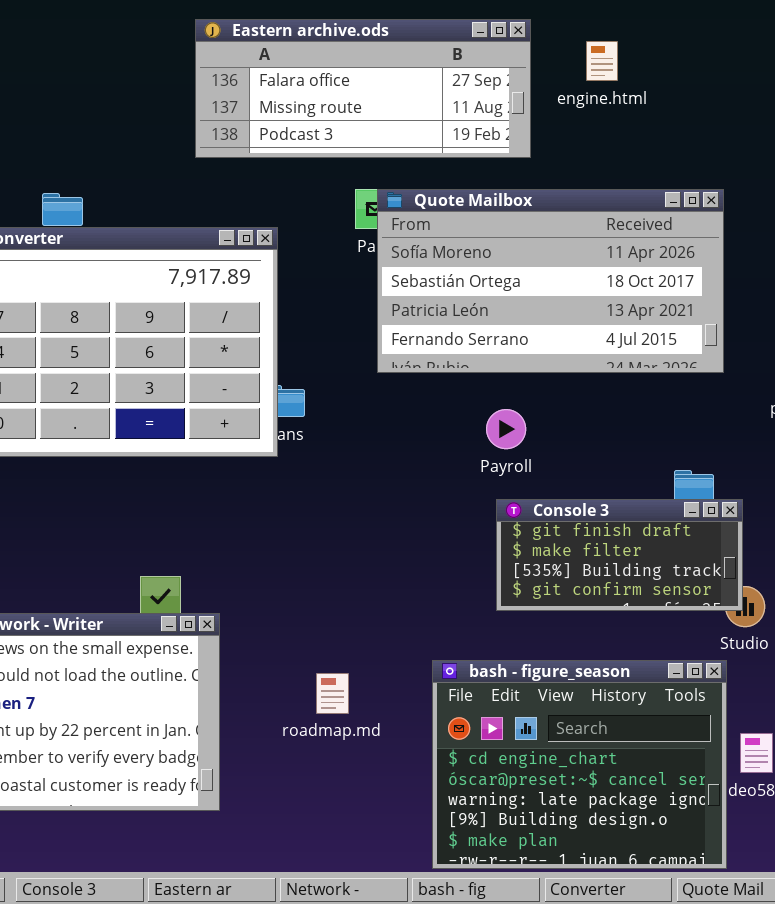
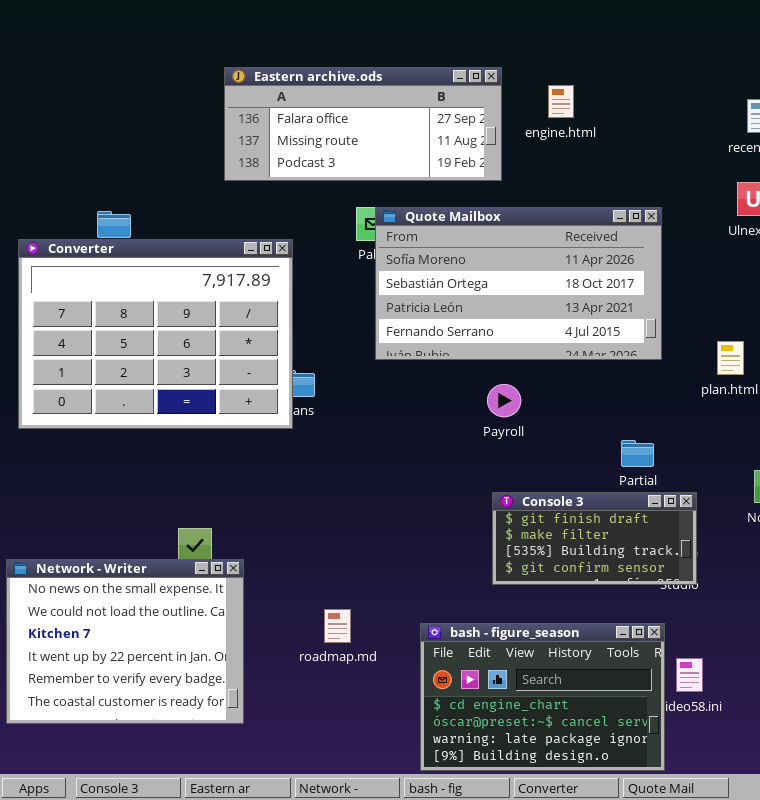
Payroll: [486,409,526,449] -> [487,384,521,417], moved
Console 3: [496,499,743,611] -> [492,492,697,585], moved
bash - figure_season: [432,660,727,869] -> [420,623,665,771], resized

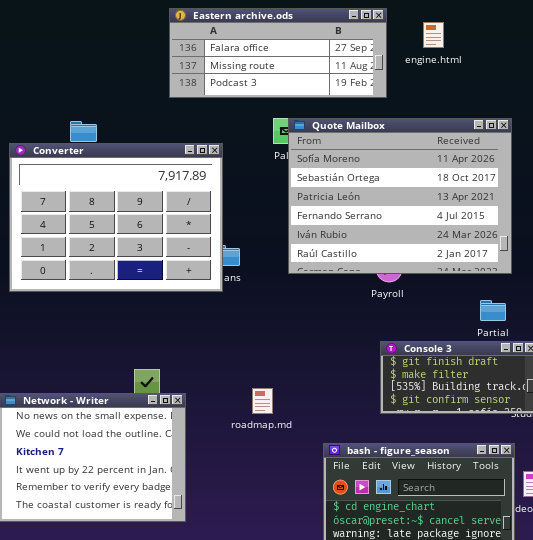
Quote Mailbox: [375,207,662,360] -> [288,118,512,274], resized
roadmap.md: [324,609,351,643] -> [252,388,273,414], moved

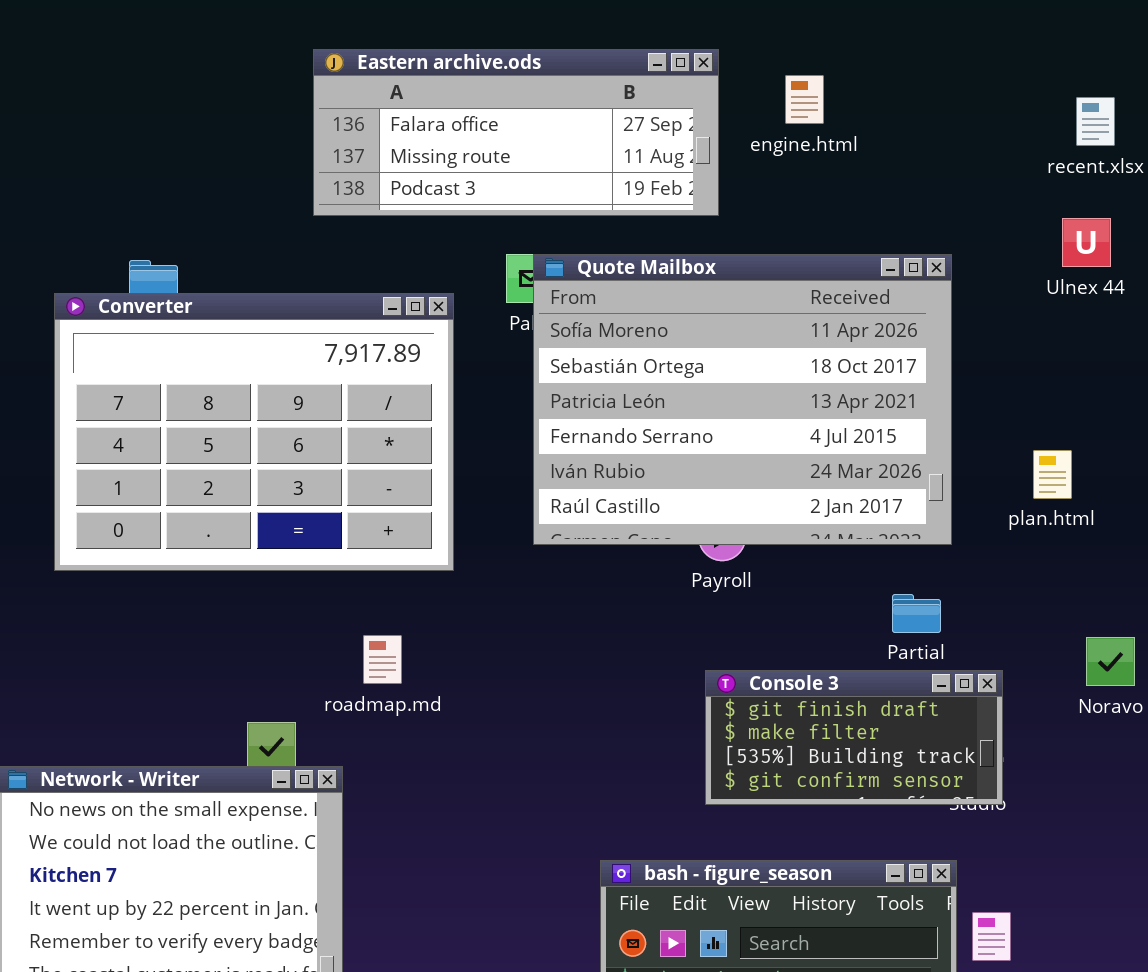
Converter: [9,143,223,292] -> [54,293,454,571], moved
roadmap.md: [252,388,273,414] -> [363,635,402,684], moved

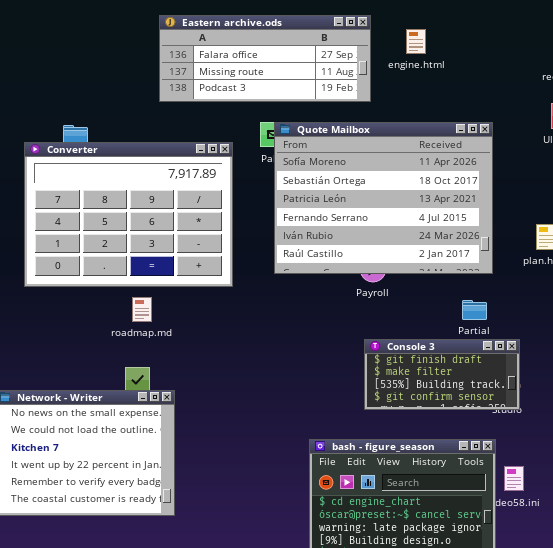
roadmap.md: [363,635,402,684] -> [132,297,152,322], moved

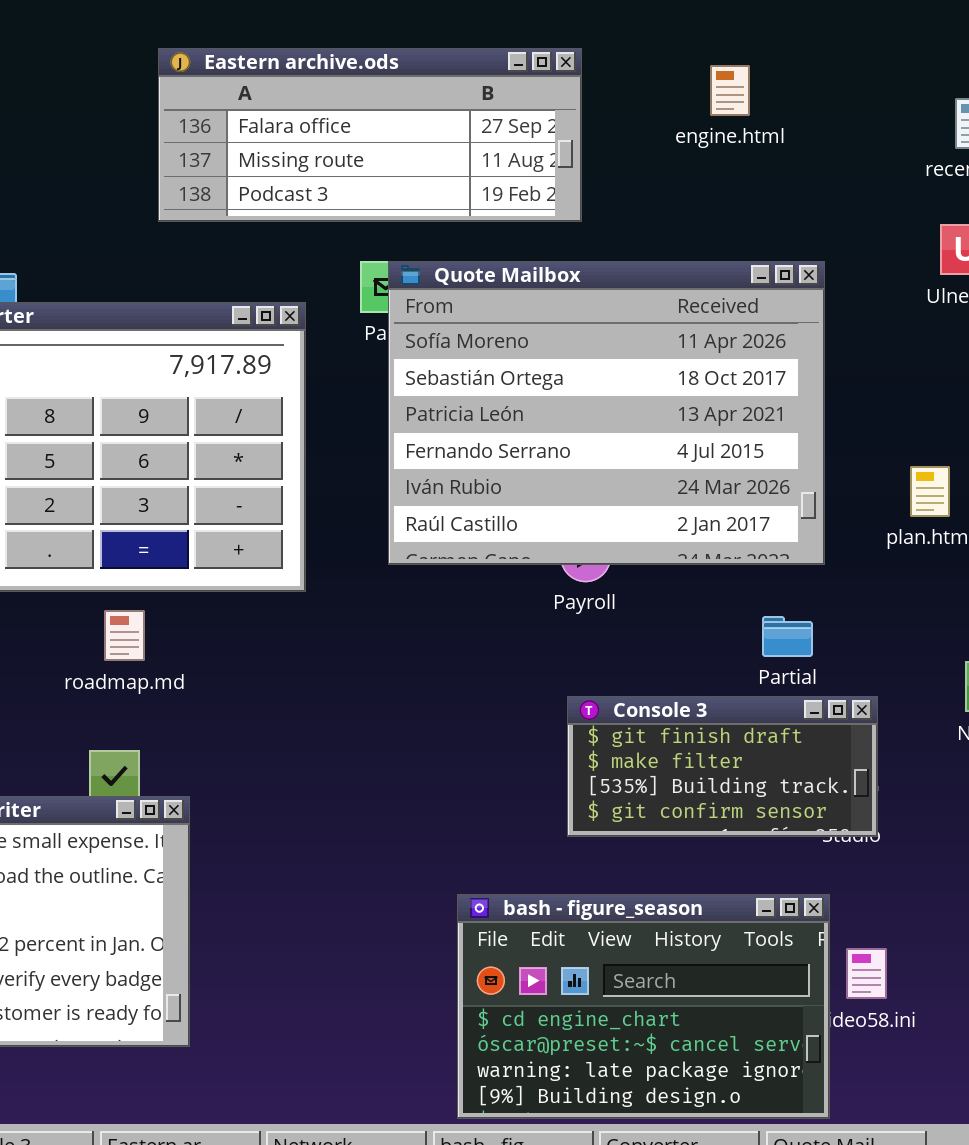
engine.html: [406,29,426,54] -> [710,65,750,116], moved

